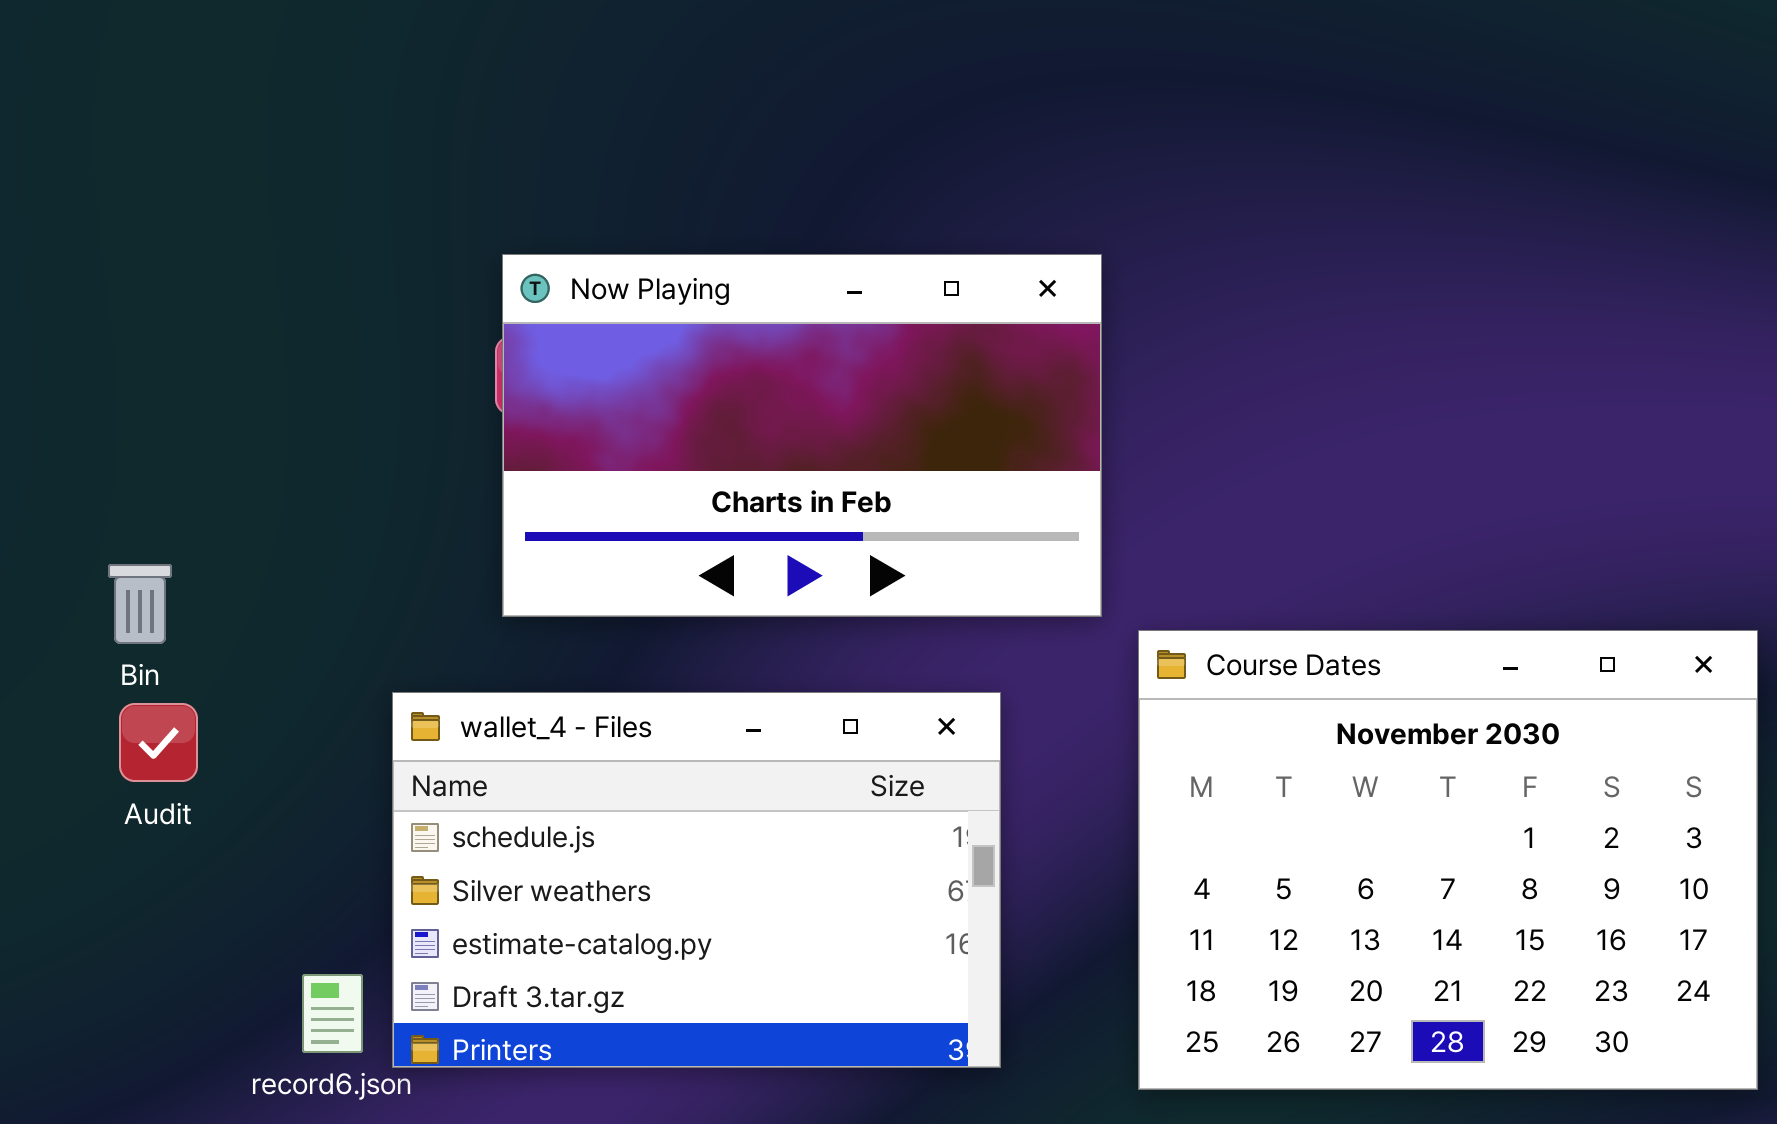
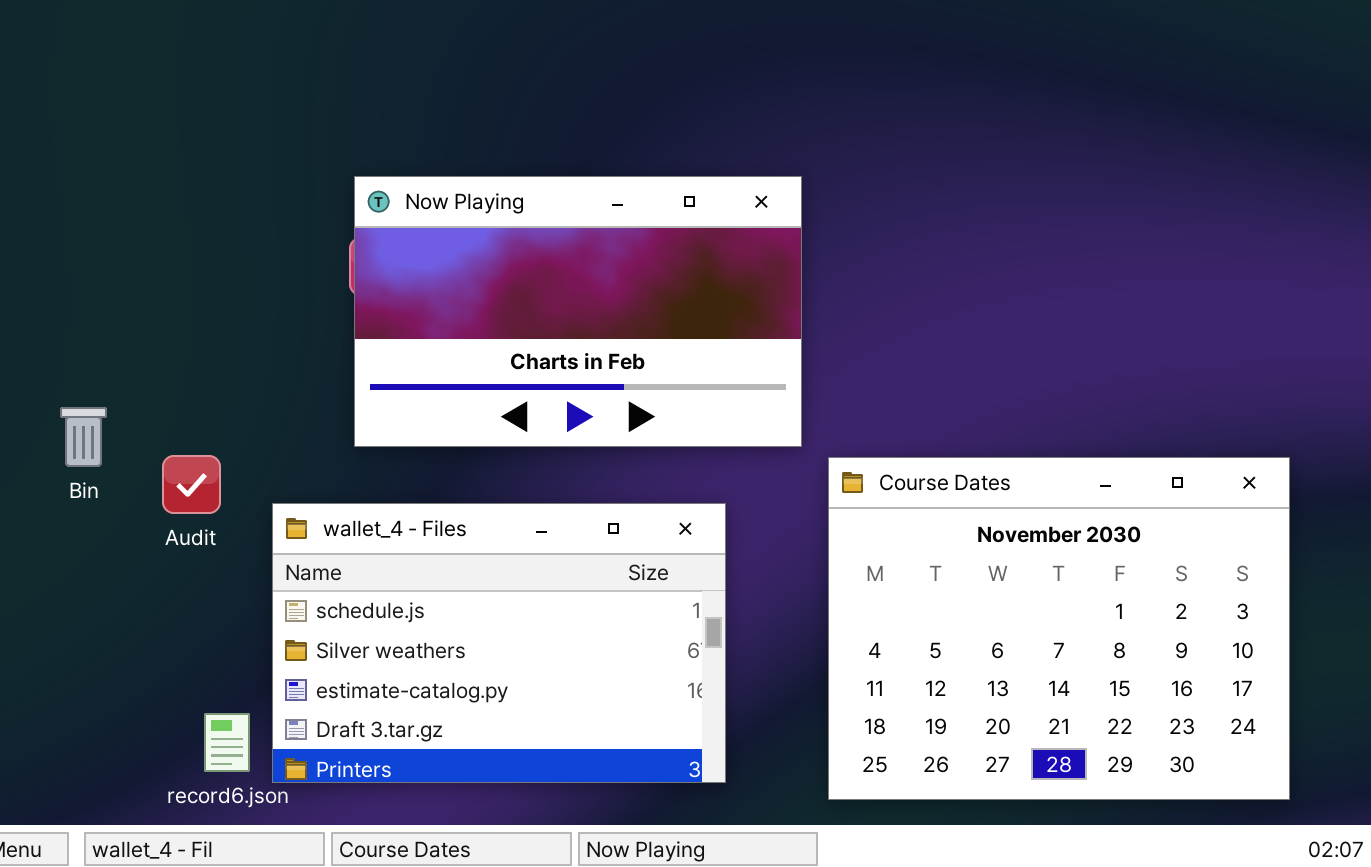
Audit: [119,703,198,782] -> [162,455,221,514], moved

